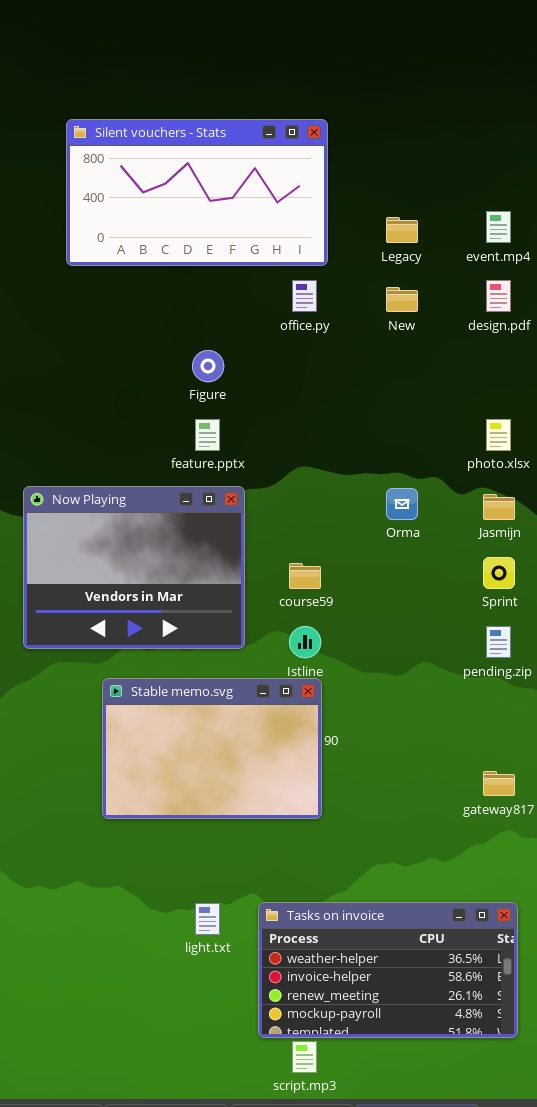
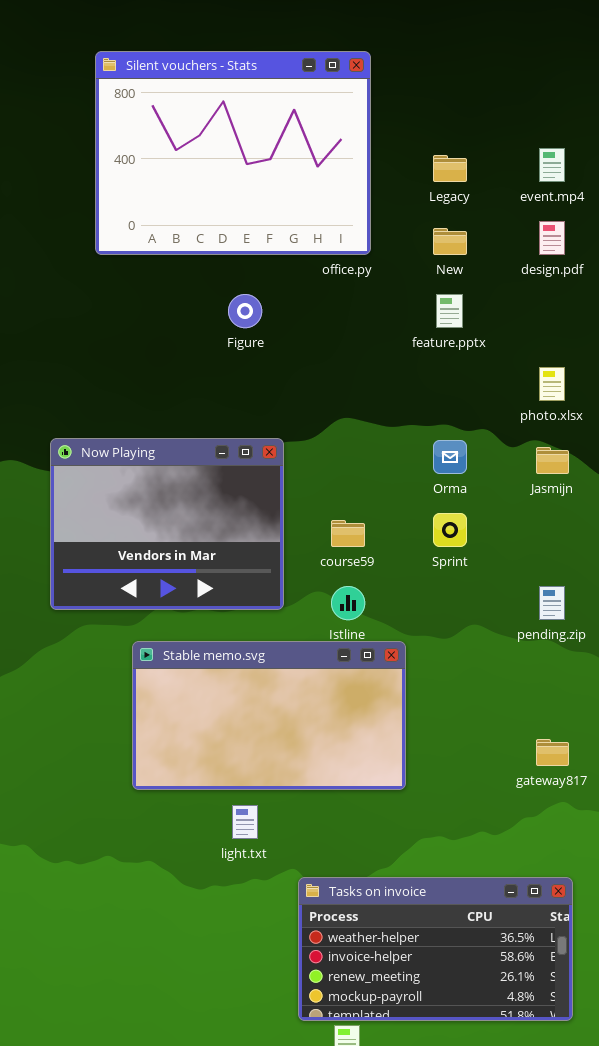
Silent vouchers - Stats: [66,119,328,266] -> [95,51,371,255], resized
feature.pptx: [195,419,220,451] -> [436,294,463,328], moved
Sprint: [483,557,515,589] -> [433,513,467,547], moved
Stable memo.svg: [102,678,322,819] -> [132,641,406,790], resized
light.txt: [195,903,220,935] -> [232,805,258,839], moved

